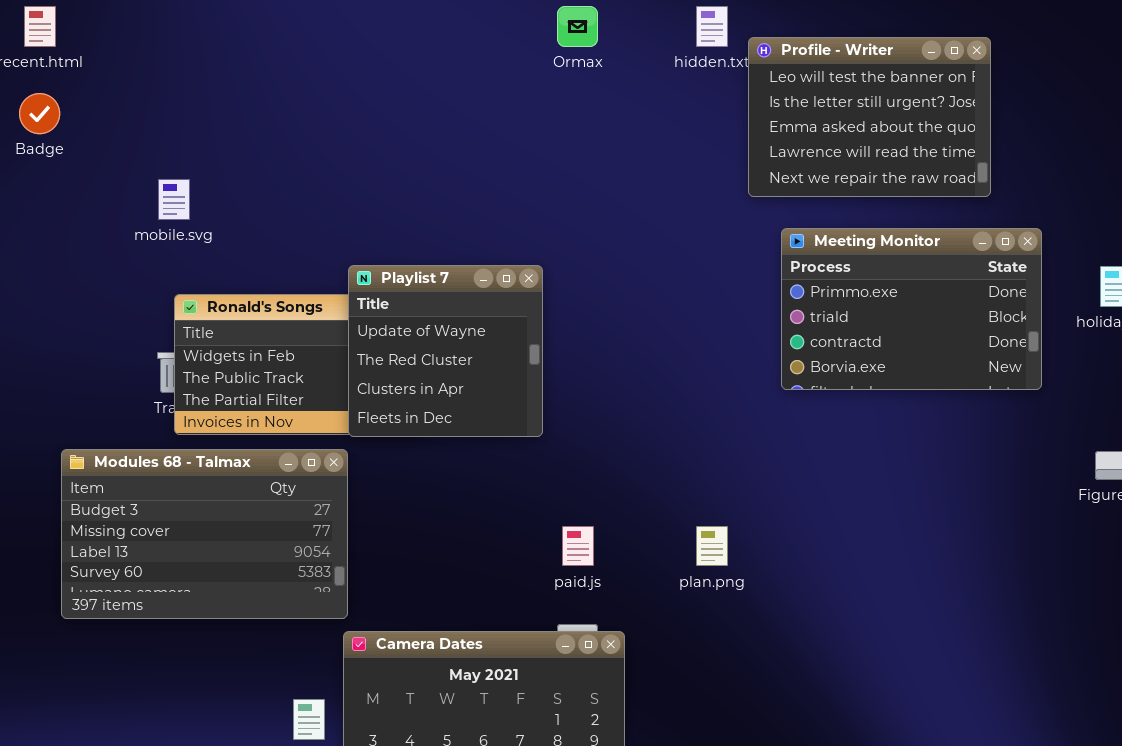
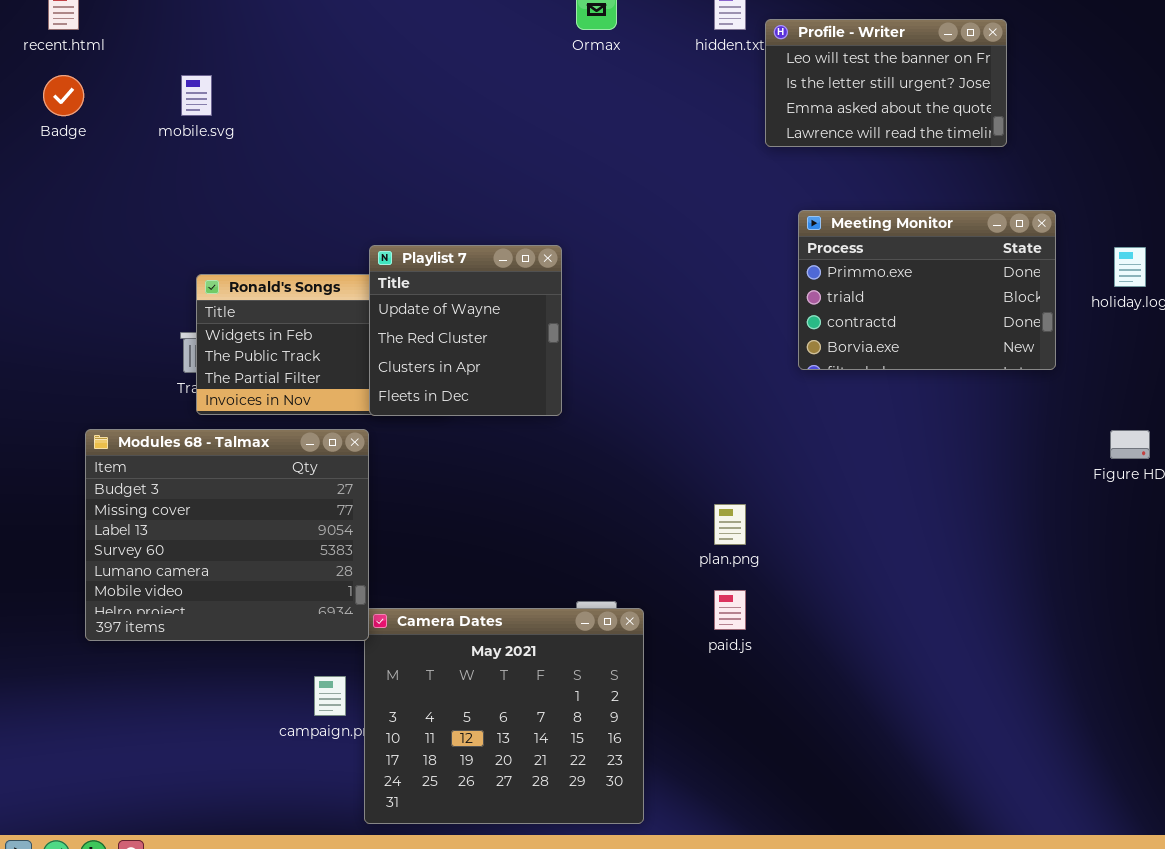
Profile - Writer: [748,37,991,197] -> [765,19,1007,147], resized
mobile.svg: [158,179,190,220] -> [181,75,212,116], moved
Modules 68 - Talmax: [61,449,348,619] -> [85,429,369,641], resized
paid.js: [562,526,594,566] -> [714,590,746,630], moved

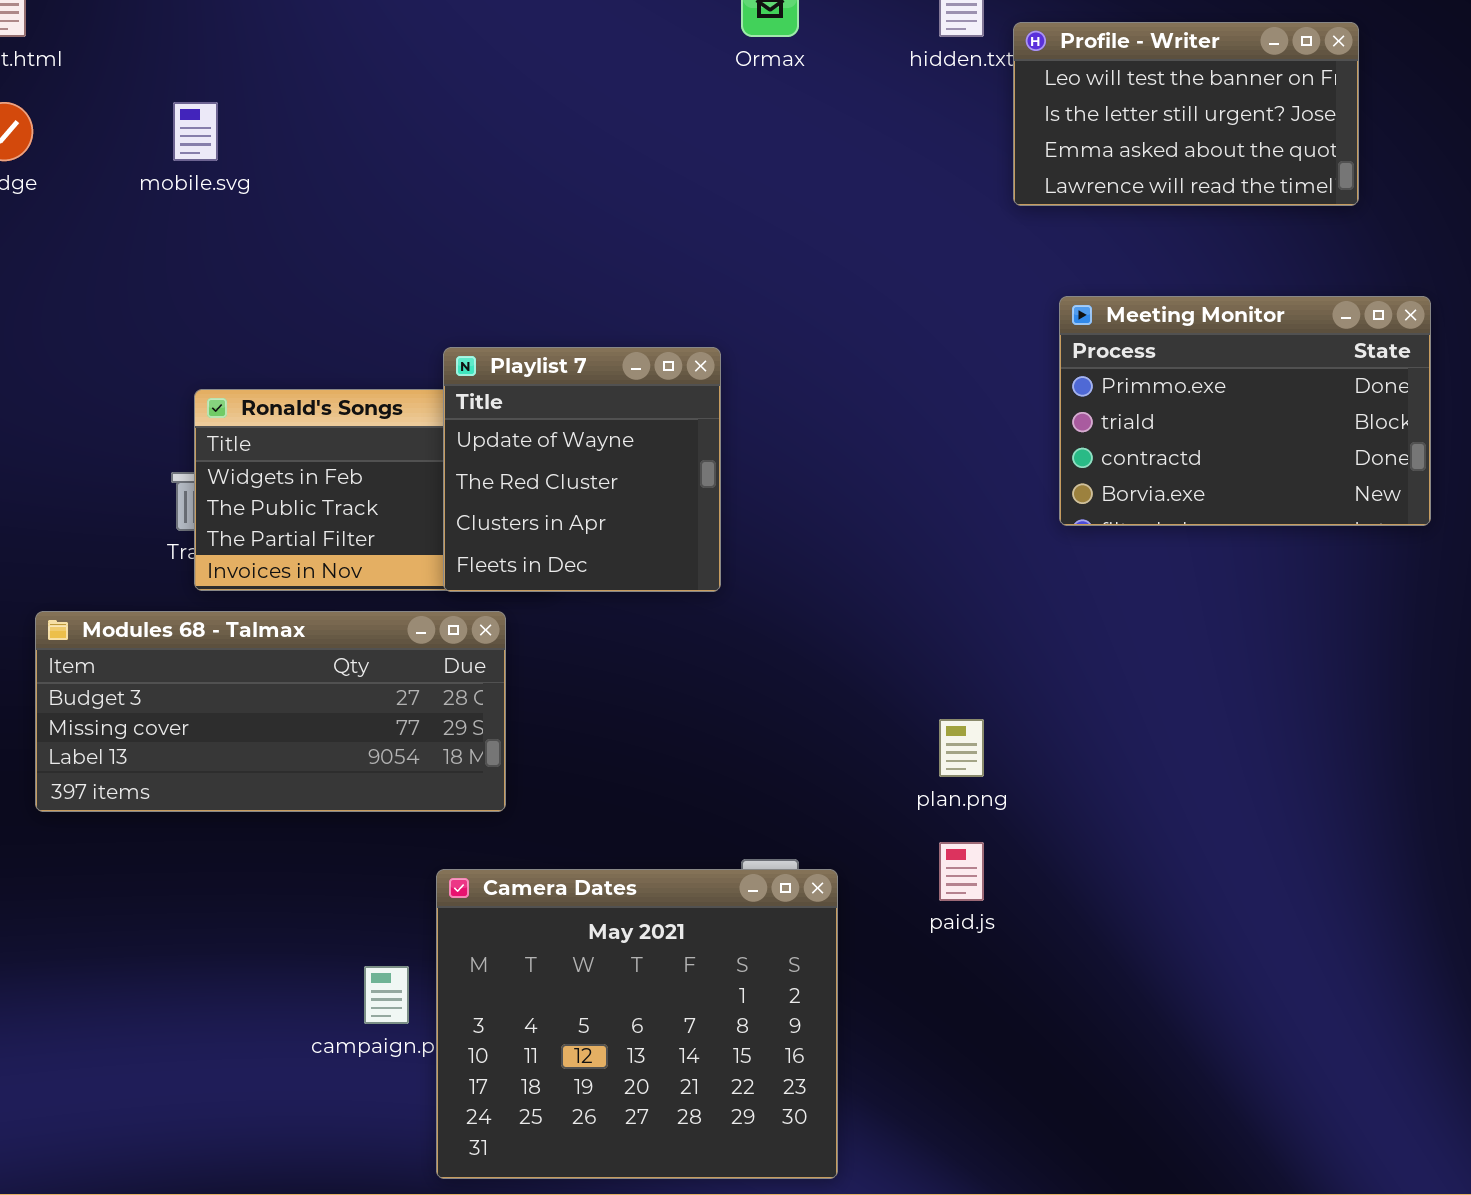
Modules 68 - Talmax: [85,429,369,641] -> [35,611,506,812], resized

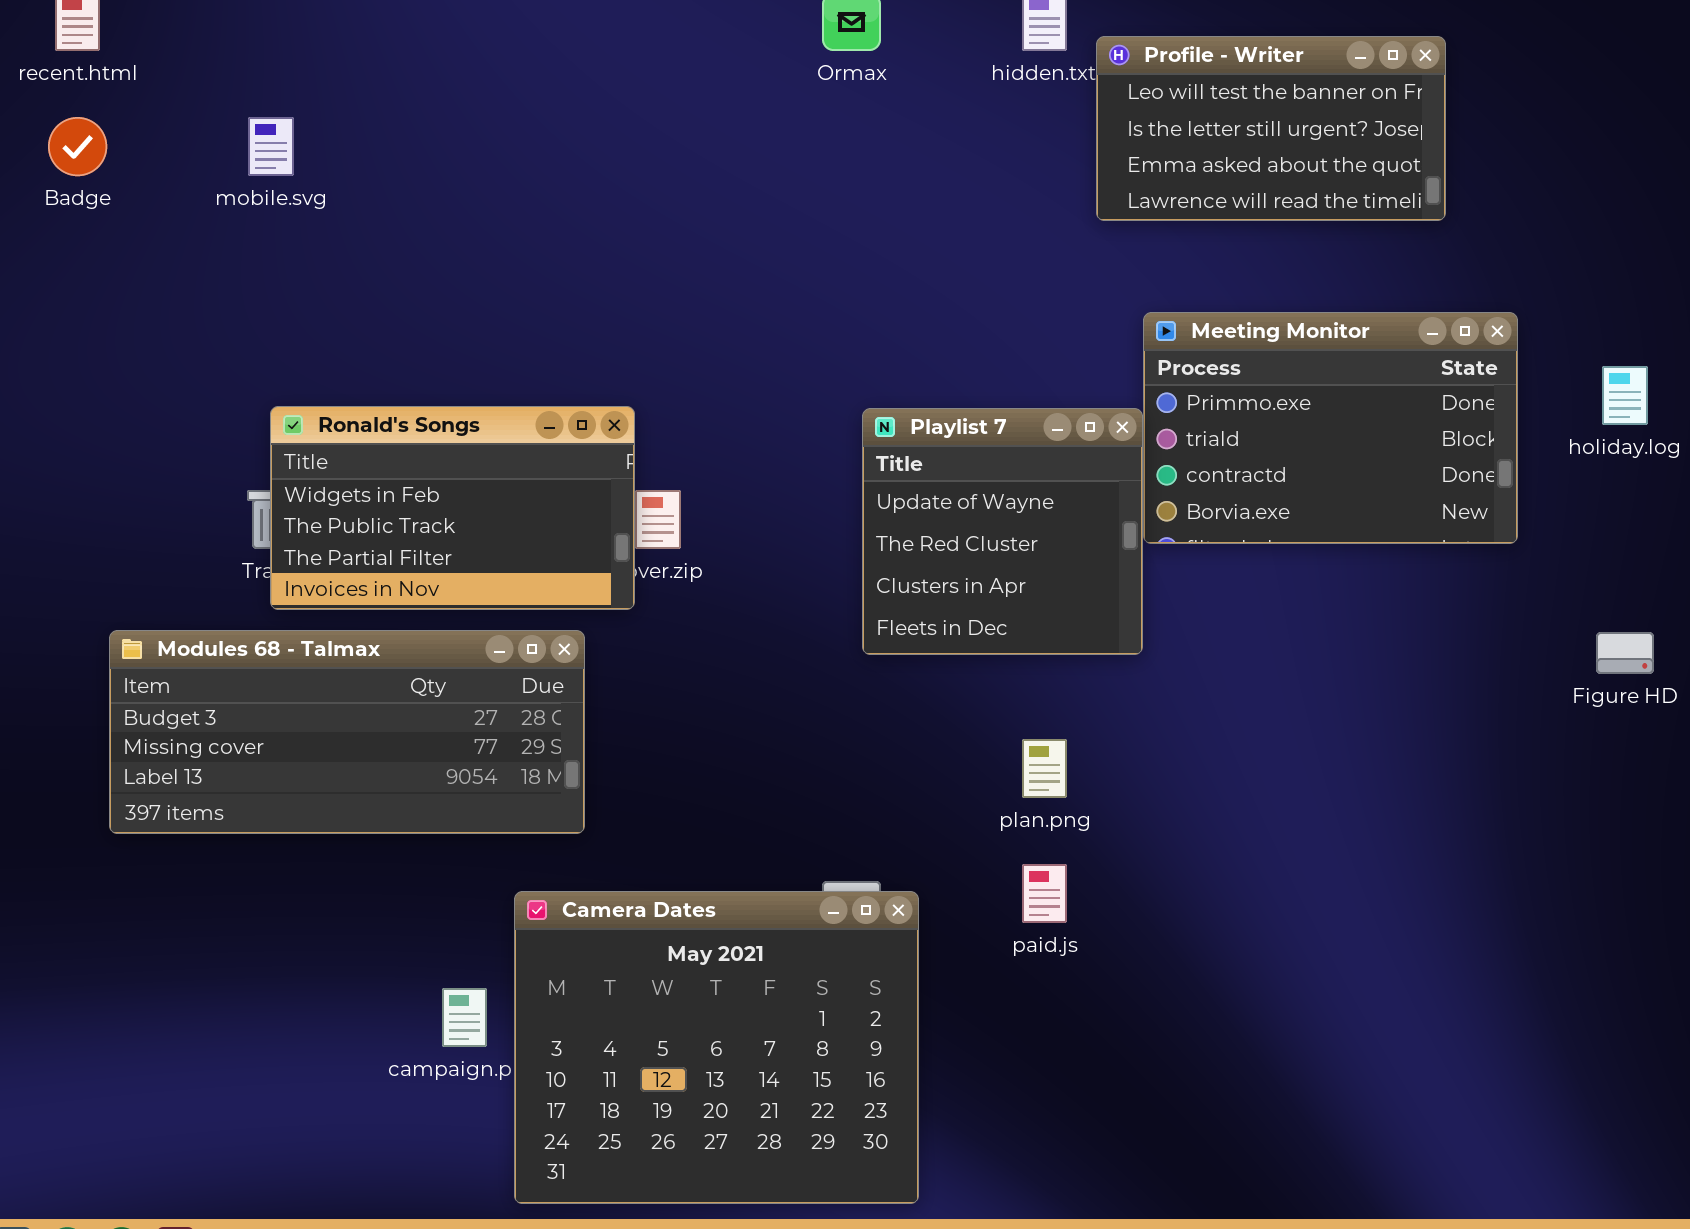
Playlist 7: [443,347,721,592] -> [862,408,1143,655], moved

